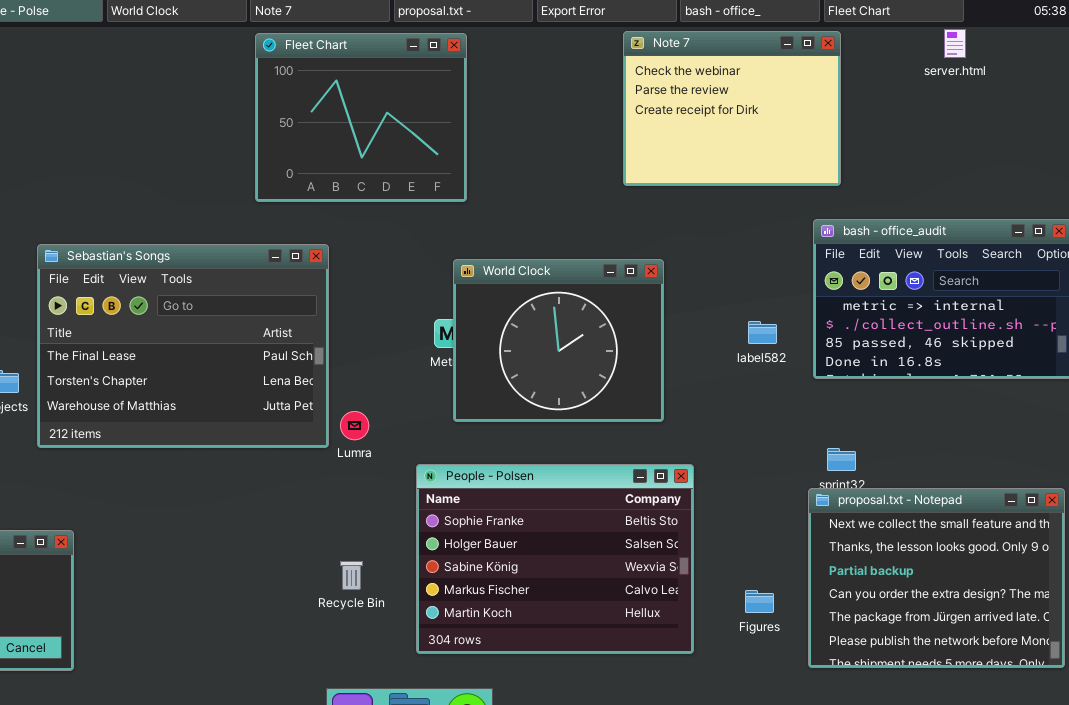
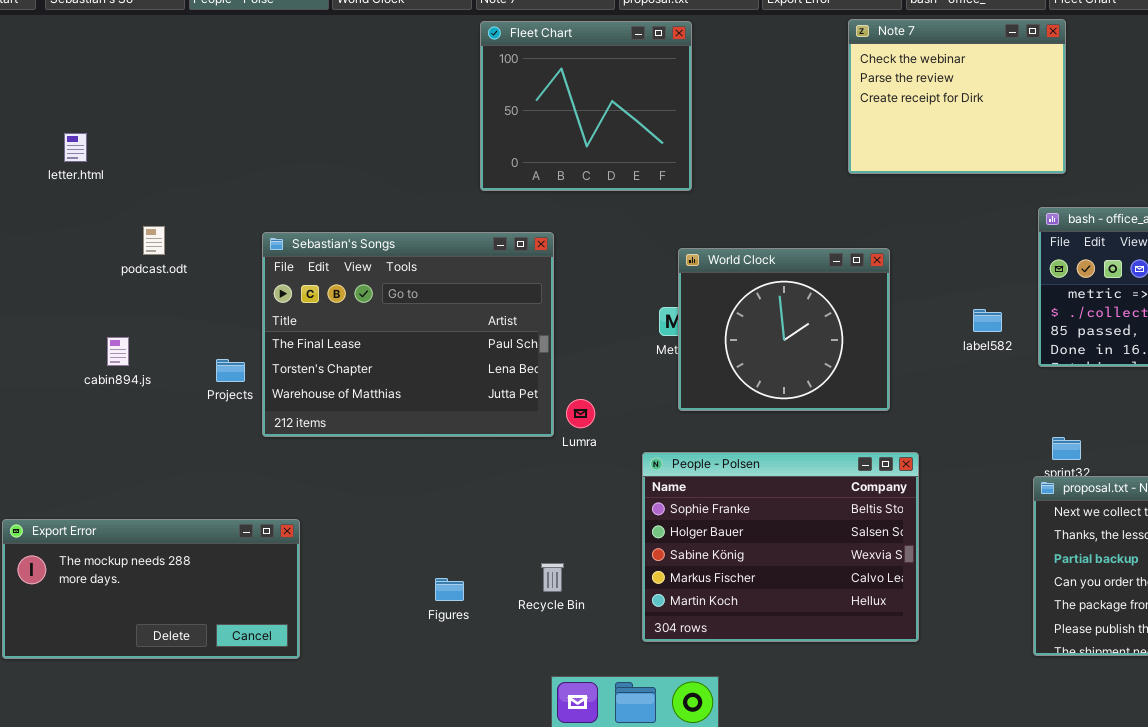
Recycle Bin: [340,561,363,590] -> [541,563,564,592], moved
Figures: [745,590,774,613] -> [435,578,464,601], moved

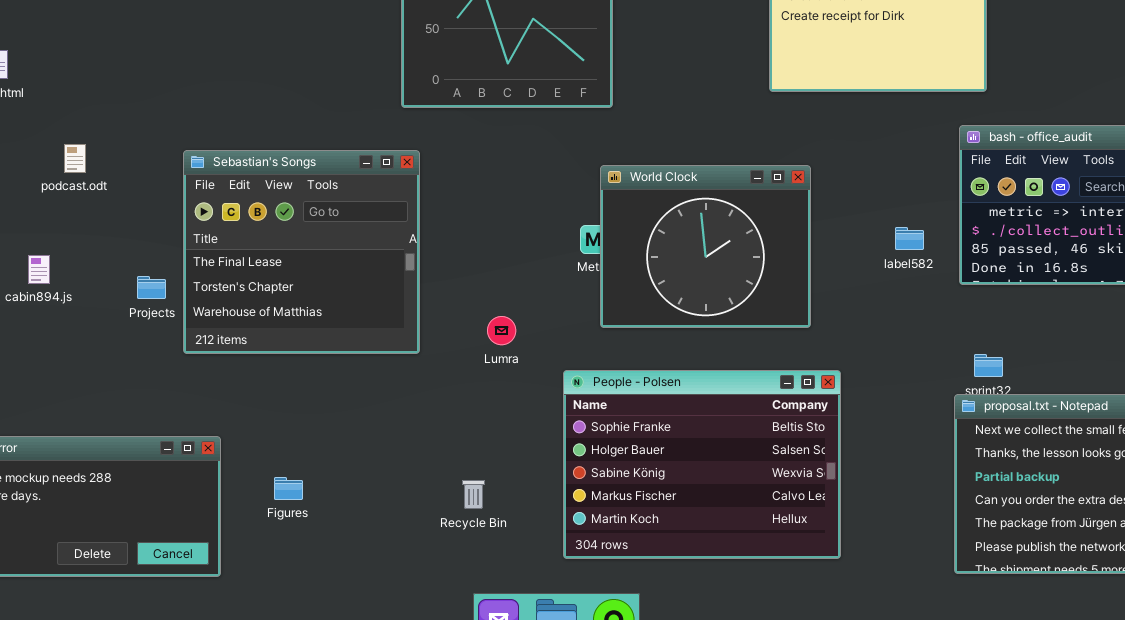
Sebastian's Songs: [262,232,554,437] -> [183,150,420,354], resized
Figures: [435,578,464,601] -> [274,477,303,500], moved

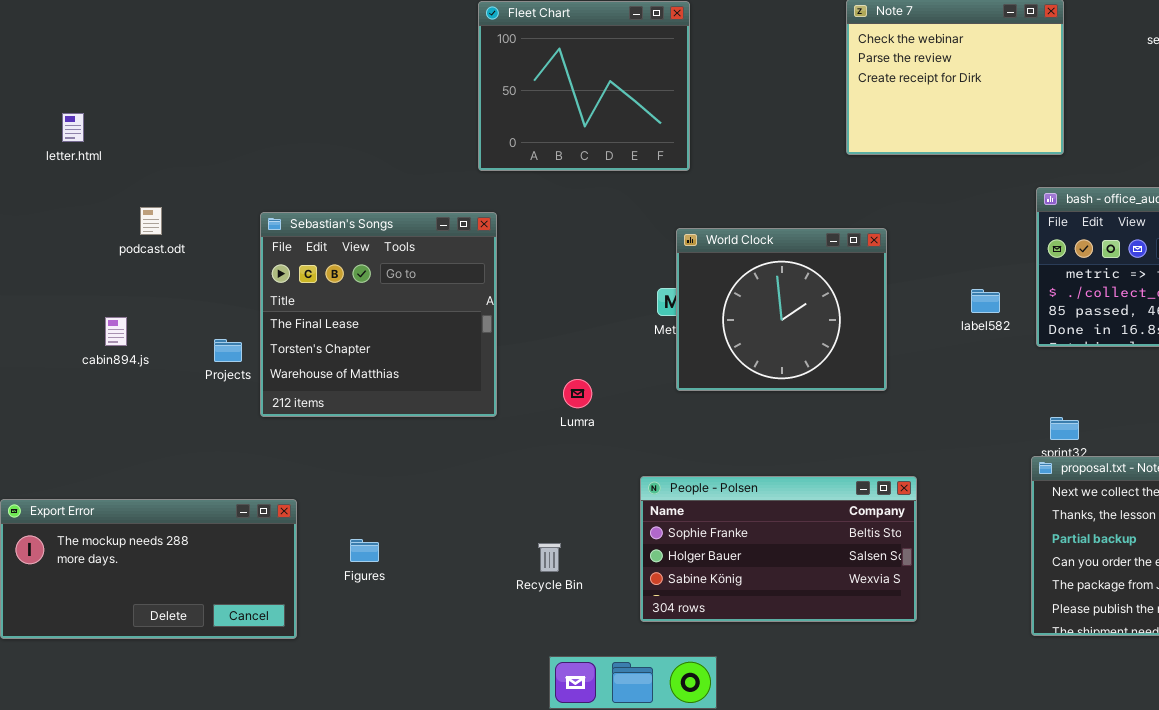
People - Polsen: [563,370,841,559] -> [640,476,917,622], resized

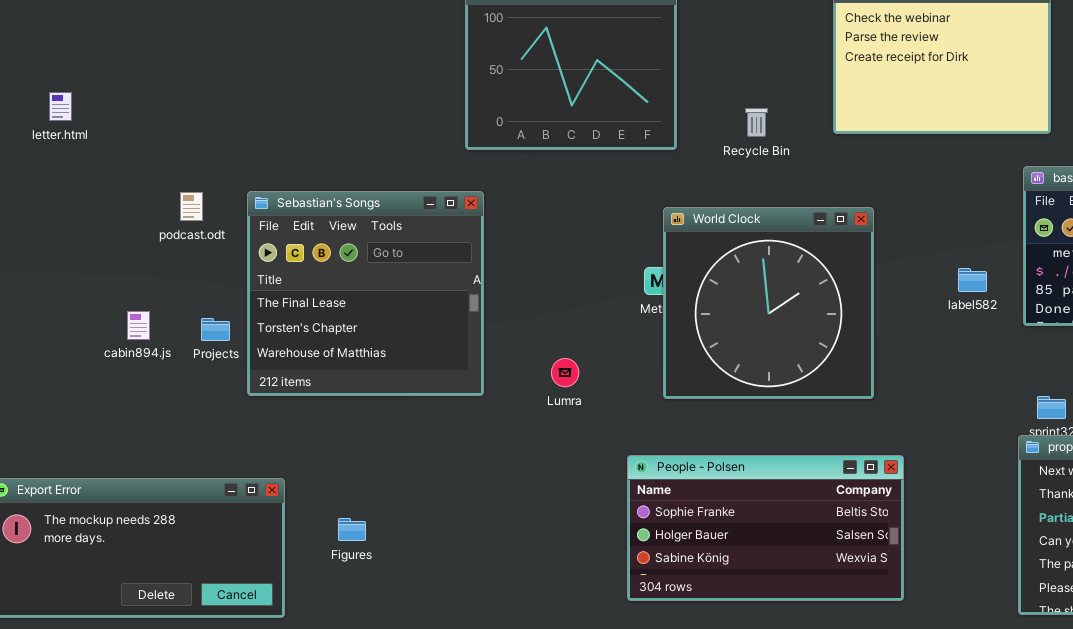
podcast.odt: [140,207,162,235] -> [180,192,203,221], moved
World Clock: [676,228,887,391] -> [663,207,874,399], resized
cabin894.js: [105,317,127,346] -> [127,311,150,340], moved
Recycle Bin: [538,543,561,572] -> [745,108,768,137], moved

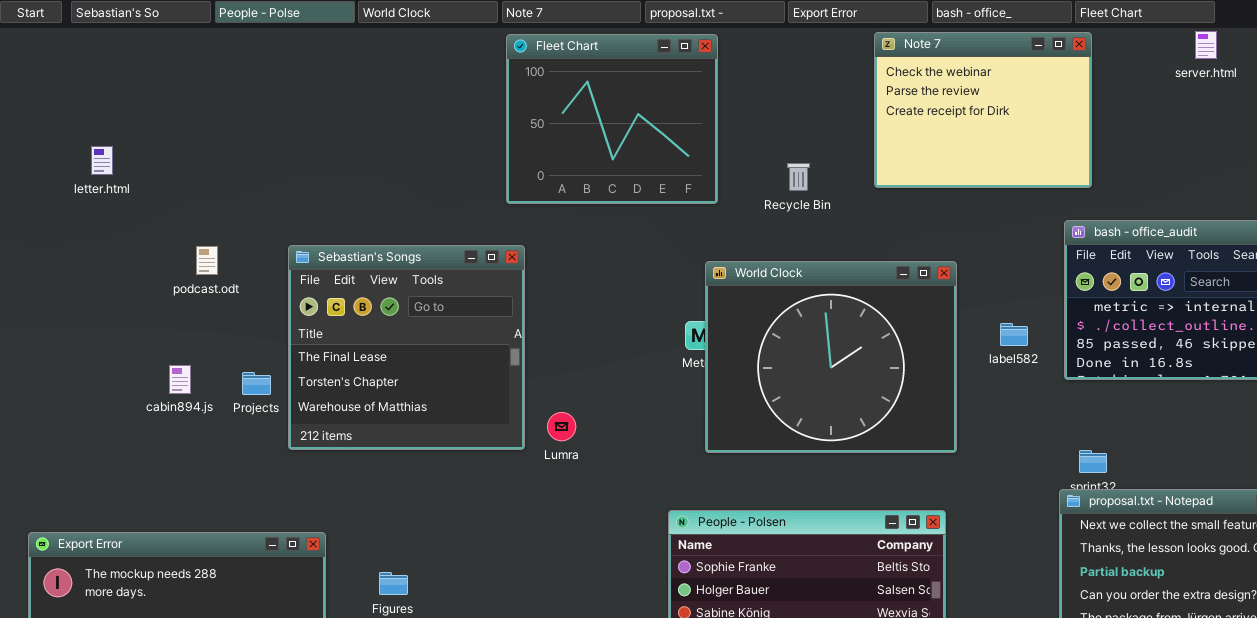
podcast.odt: [180,192,203,221] -> [196,246,218,275], moved
World Clock: [663,207,874,399] -> [705,261,957,453], resized
Lumra: [551,358,579,387] -> [547,412,576,441], moved

